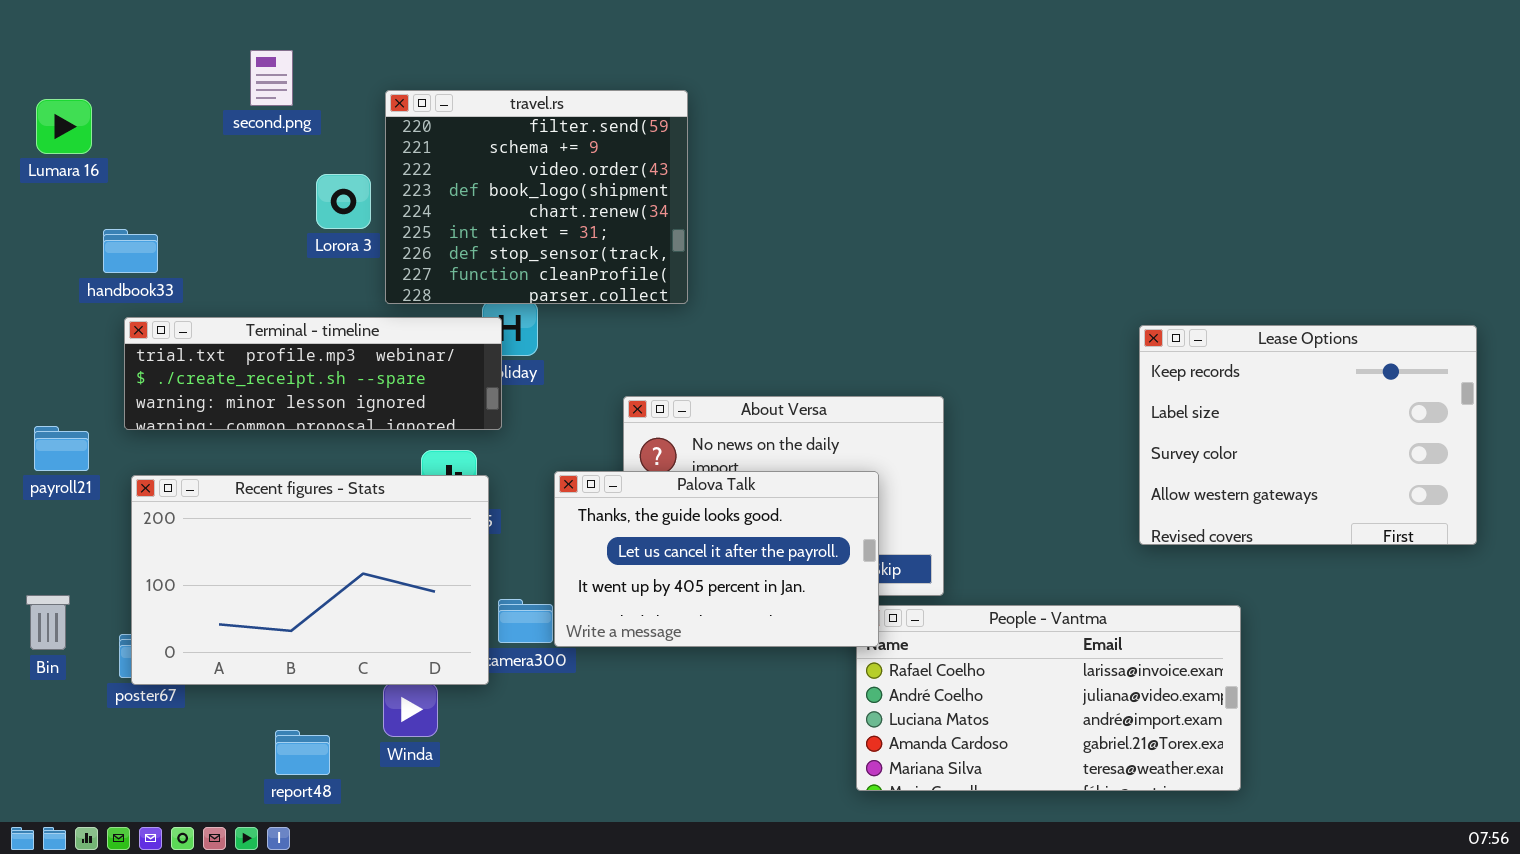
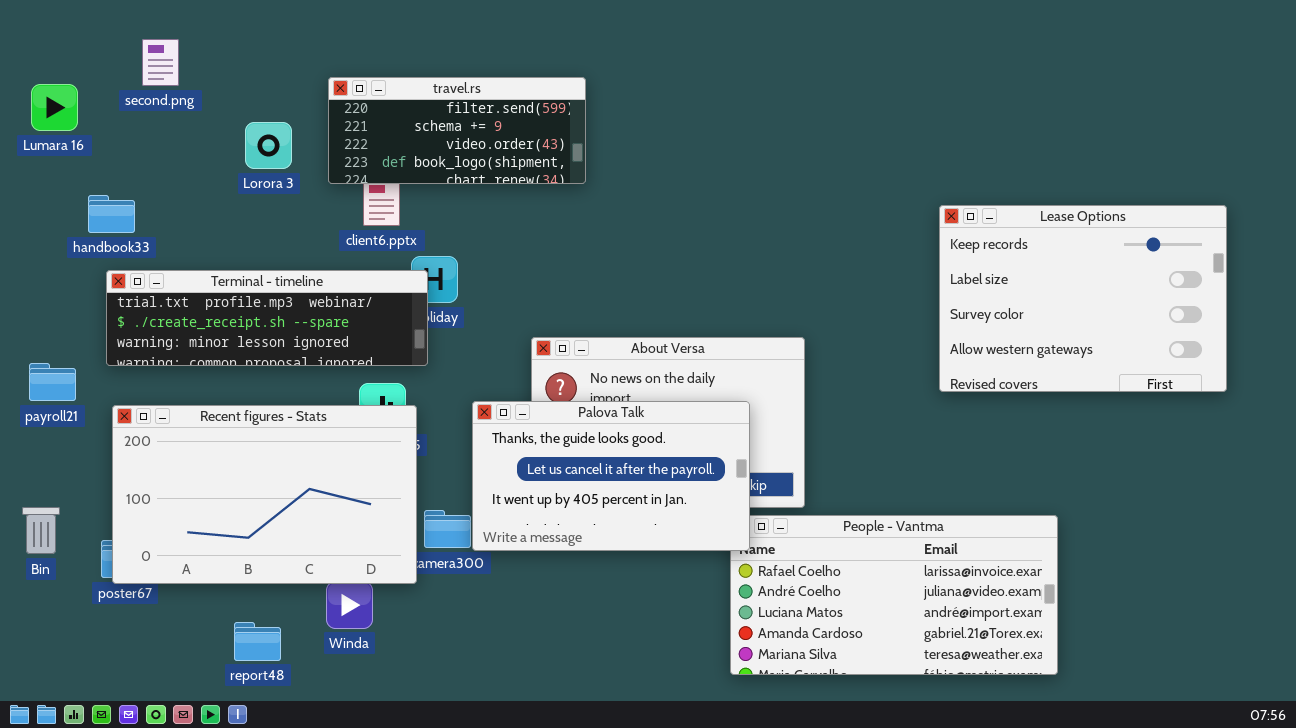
second.png: [250,50,293,106] -> [142,39,179,86], moved
travel.rs: [385,90,688,304] -> [328,77,586,184], resized
Lorora 3: [316,174,371,229] -> [245,122,292,169], moved
Lease Options: [1139,325,1477,545] -> [939,205,1227,392], moved

